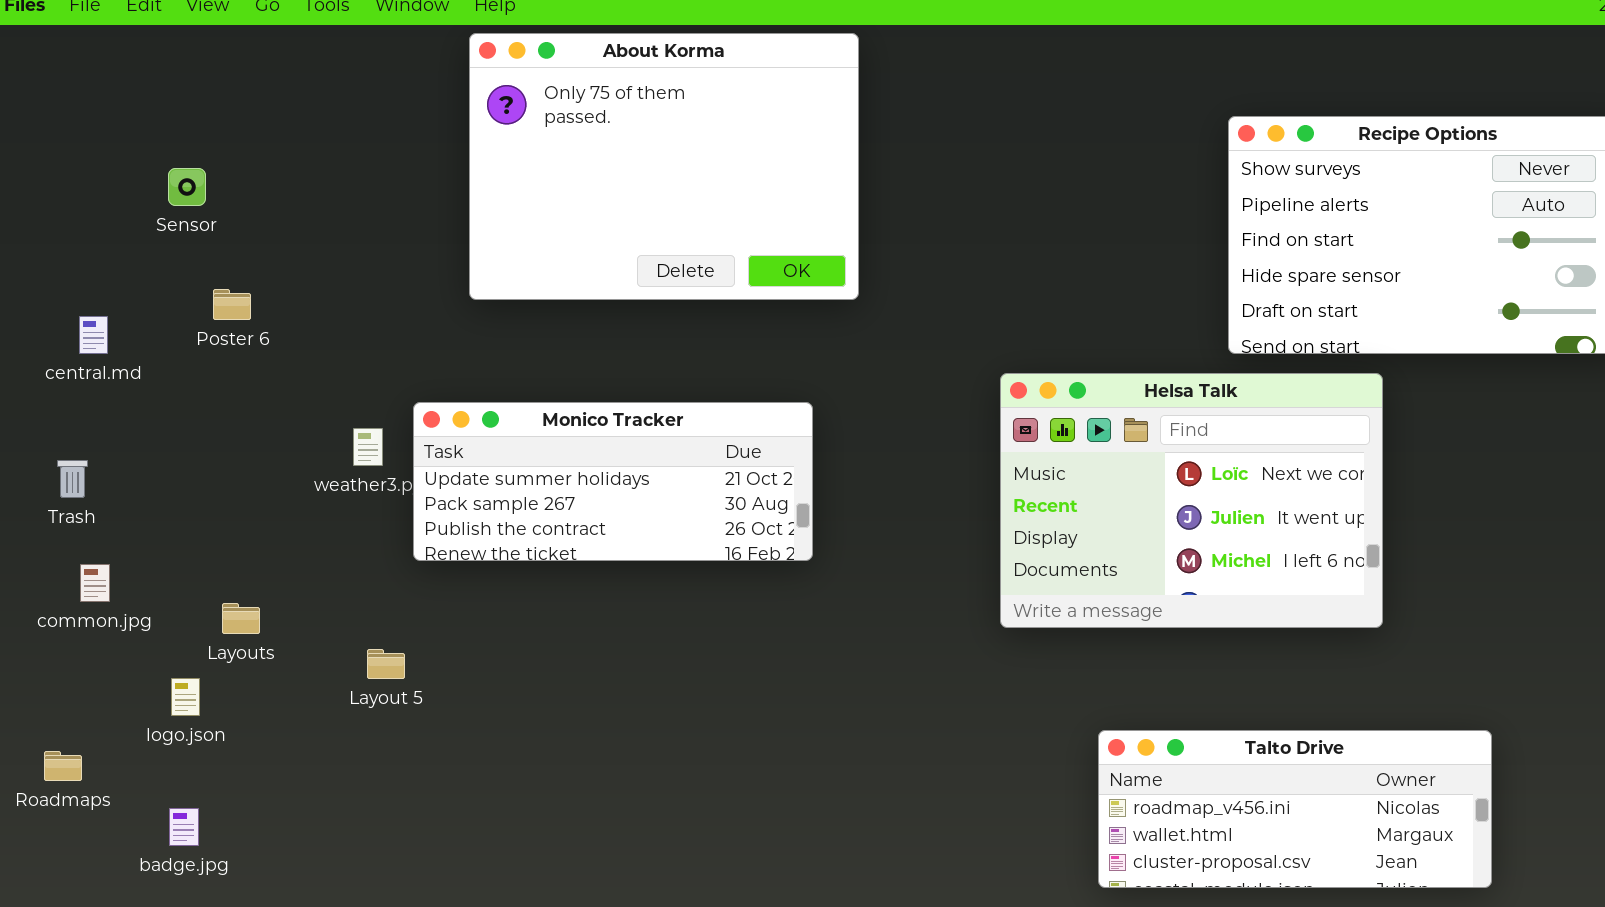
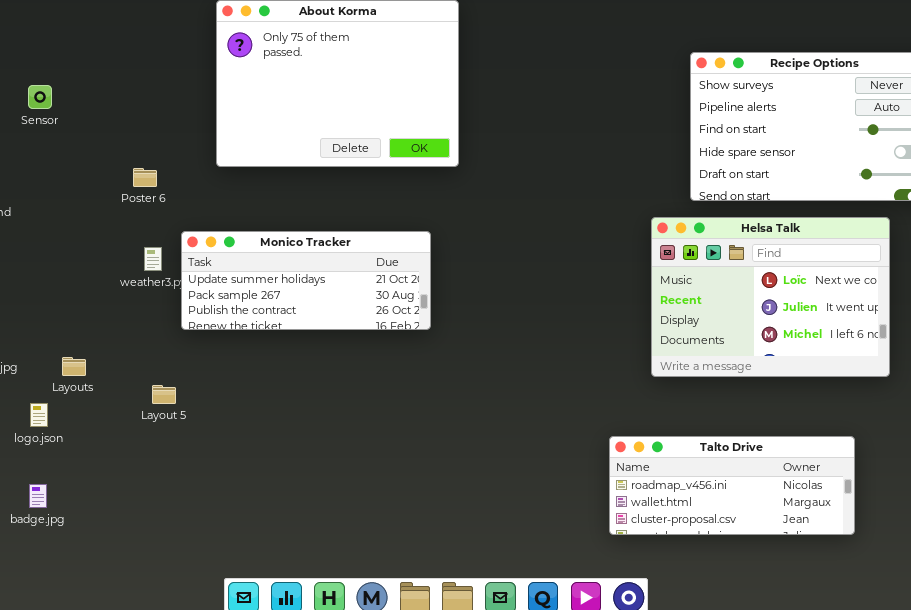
Poster 6: [213,289,251,320] -> [133,168,157,187], moved
Helsa Talk: [1000,373,1383,628] -> [651,217,890,377], moved

